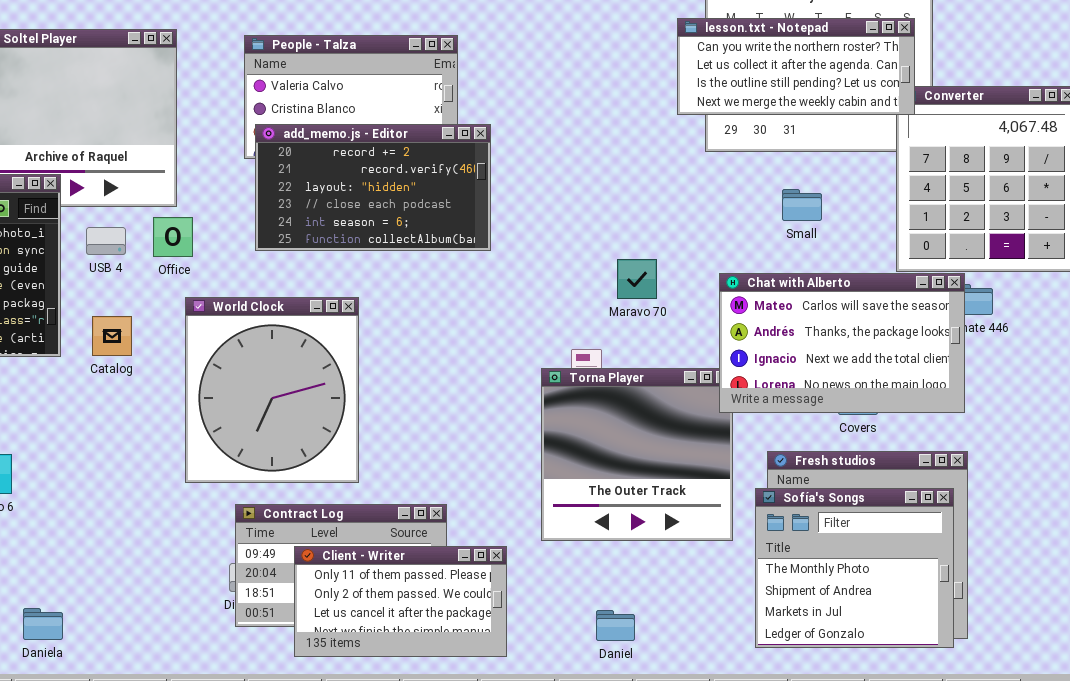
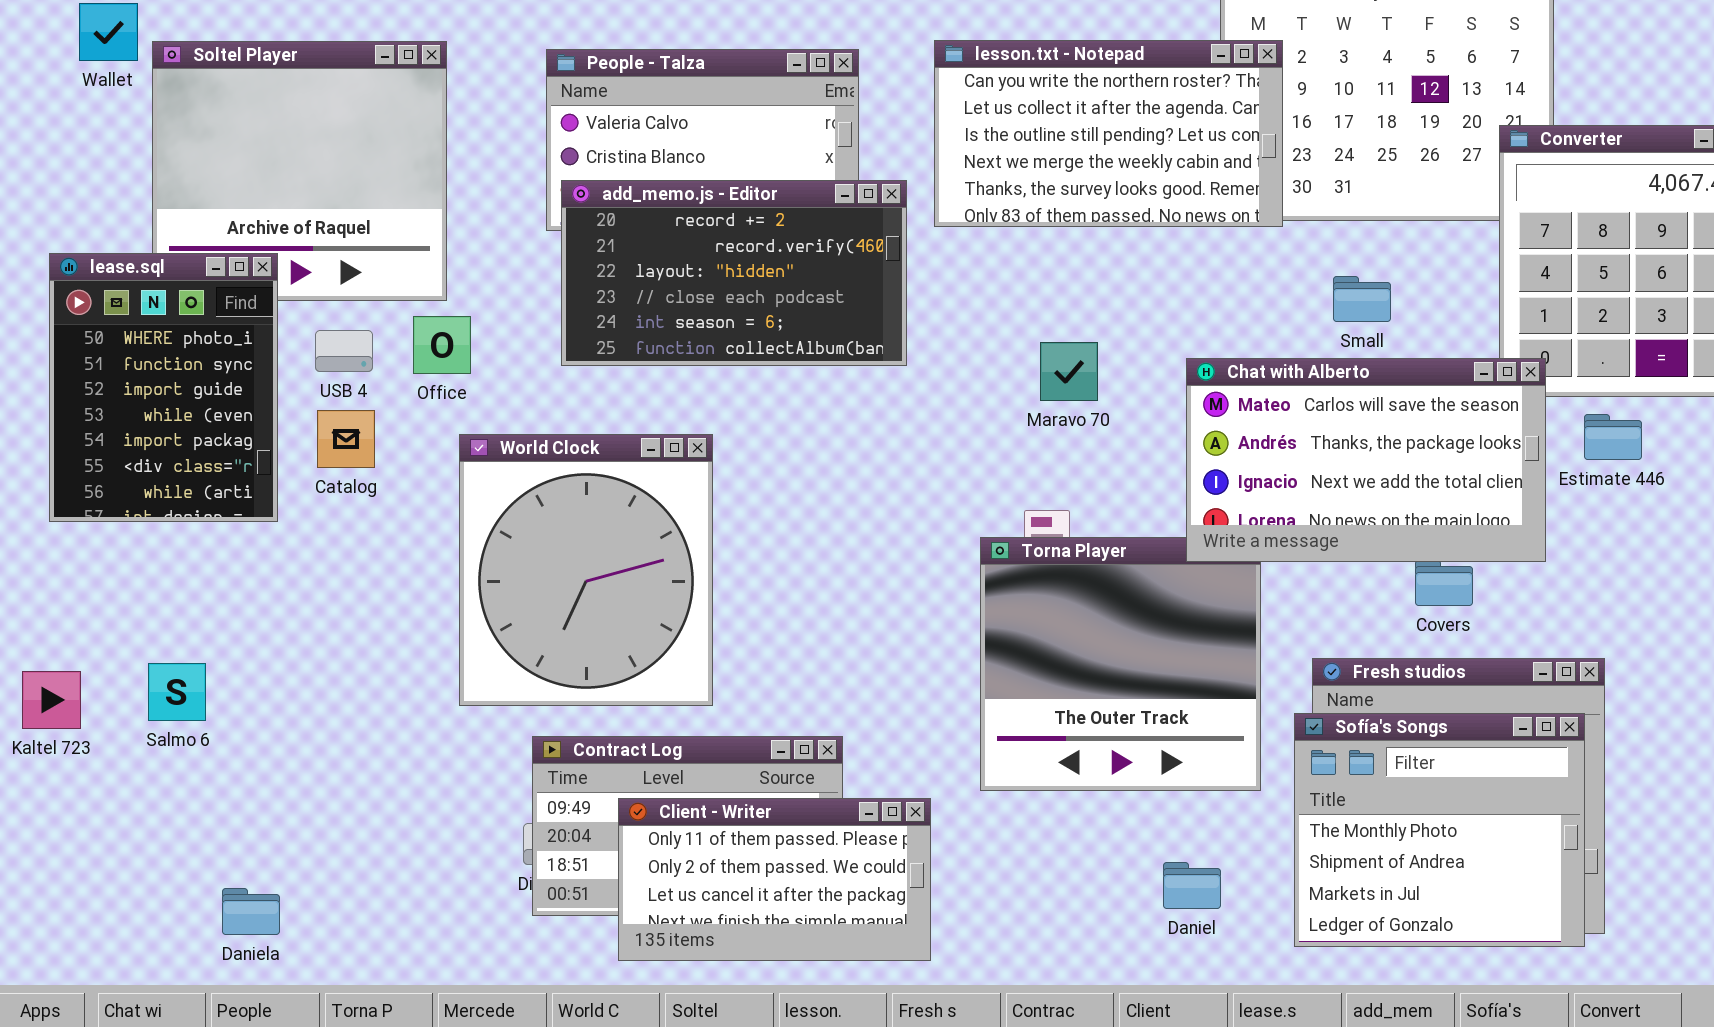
lesson.txt - Notepad: [677,18,915,115] -> [934,40,1283,227], moved, resized
Maravo 70: [617,259,657,299] -> [1040,342,1098,401], moved
Chat with Alberto: [719,273,965,413] -> [1186,358,1546,562], moved
Catalog: [92,316,132,356] -> [317,410,375,468], moved
Daniel: [596,610,635,641] -> [1163,862,1221,909], moved

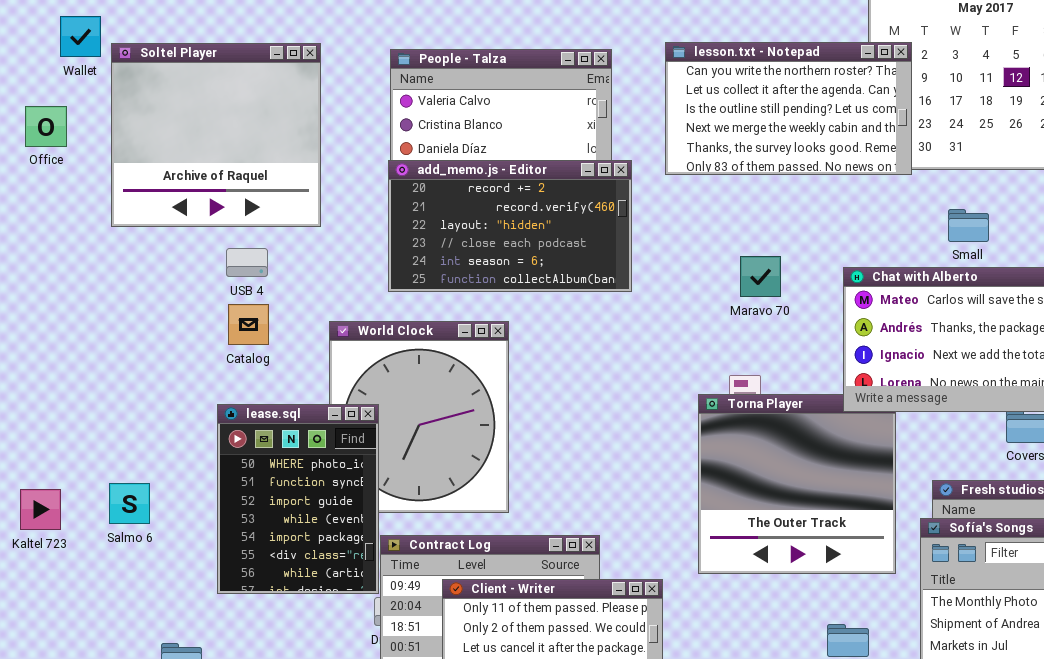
add_memo.js - Editor: [561,180,907,366] -> [388,160,632,292], moved
lease.sql: [49,253,278,522] -> [217,404,379,594], moved
Office: [413,316,471,374] -> [25,106,67,147], moved

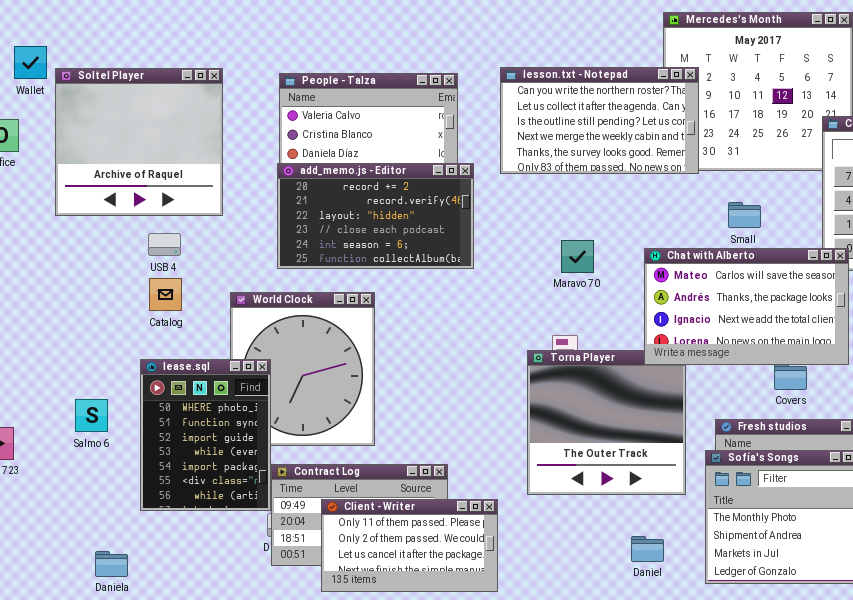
Salmo 6: [109,483,150,524] -> [75,399,108,432], moved

